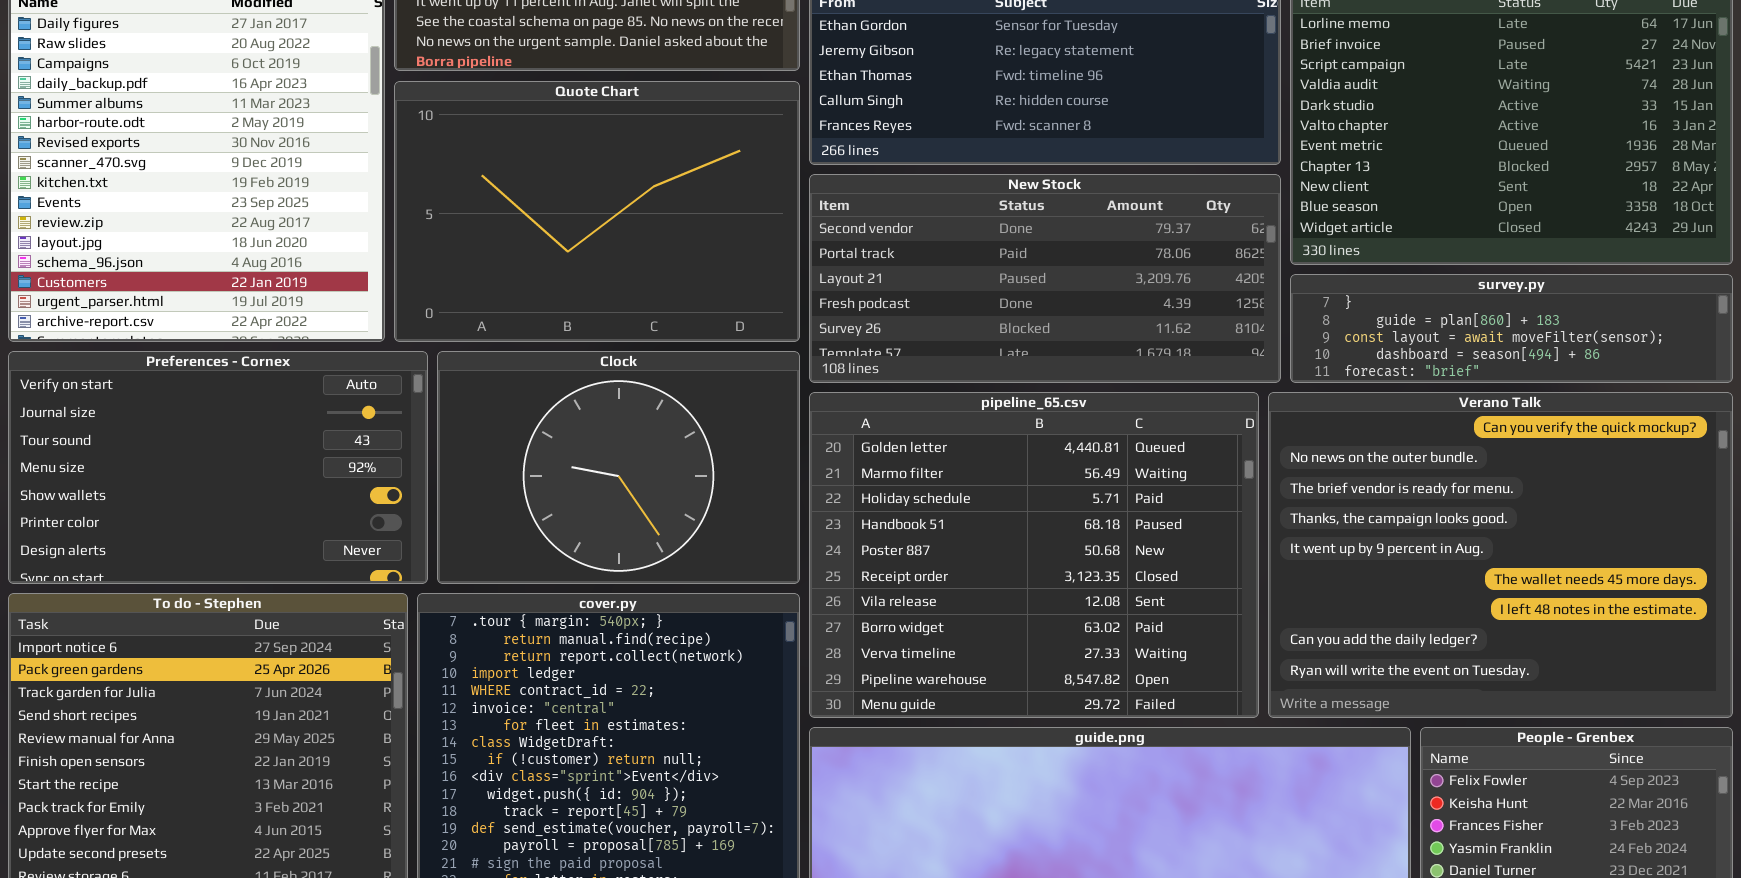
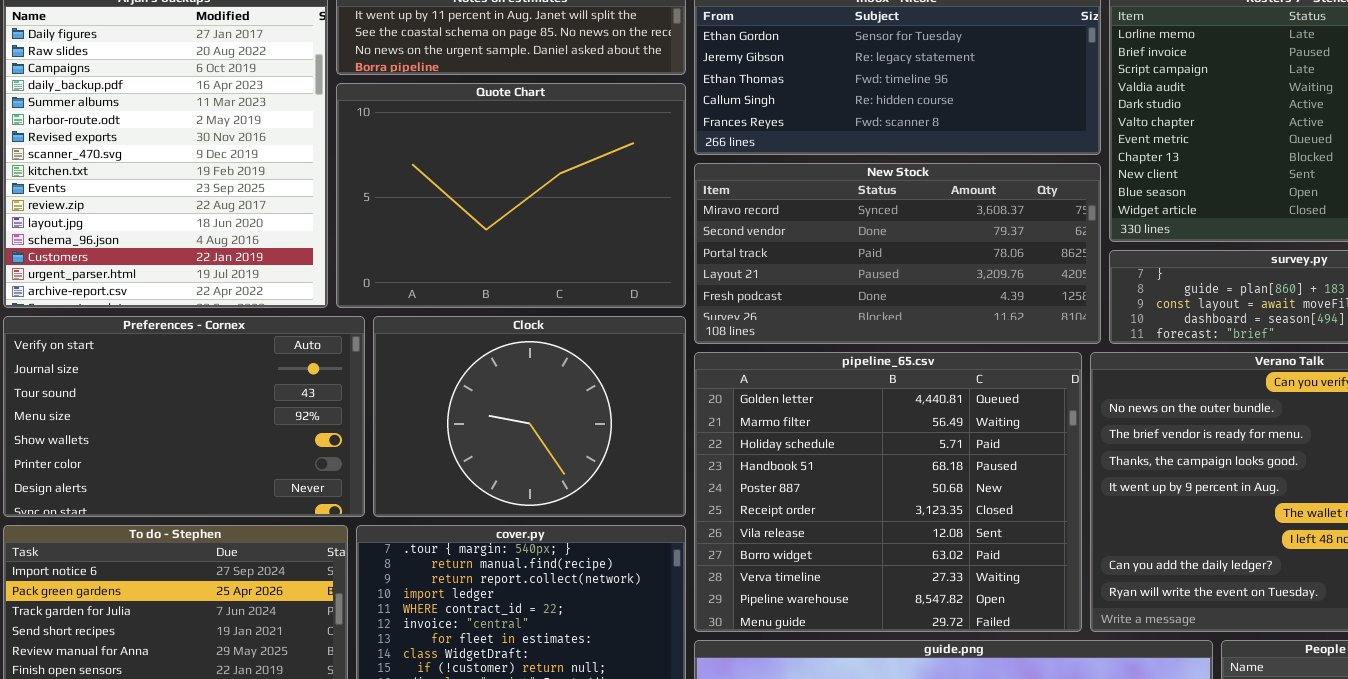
New Stock: [809,174,1281,383] -> [694,163,1101,344], scrolled up 1 row

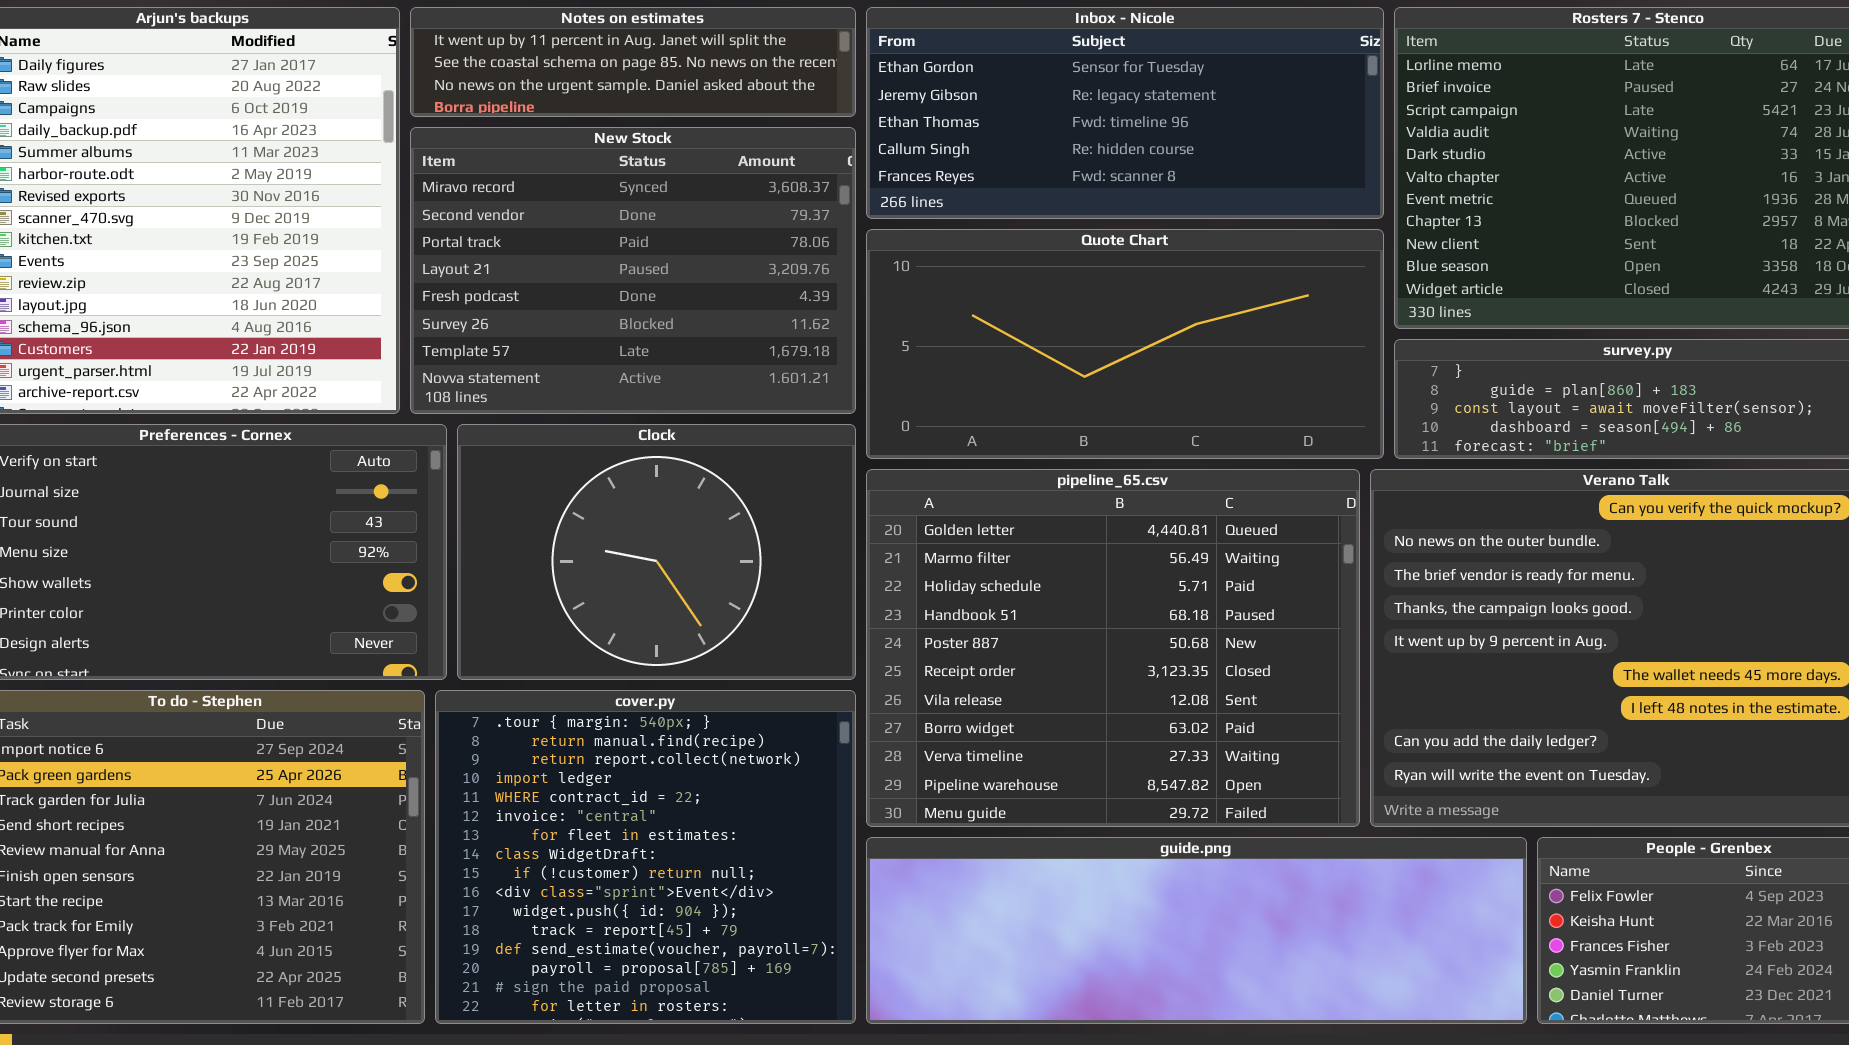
Quote Chart: [336,83,686,308] -> [866,229,1384,459], moved, resized
New Stock: [694,163,1101,344] -> [410,127,856,414], moved, resized

